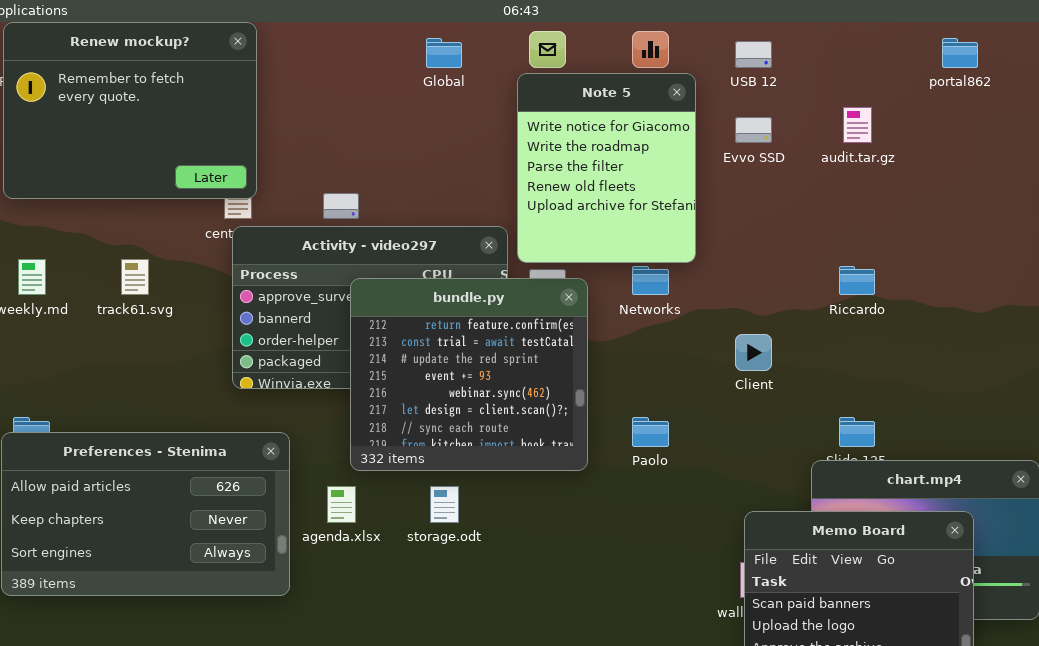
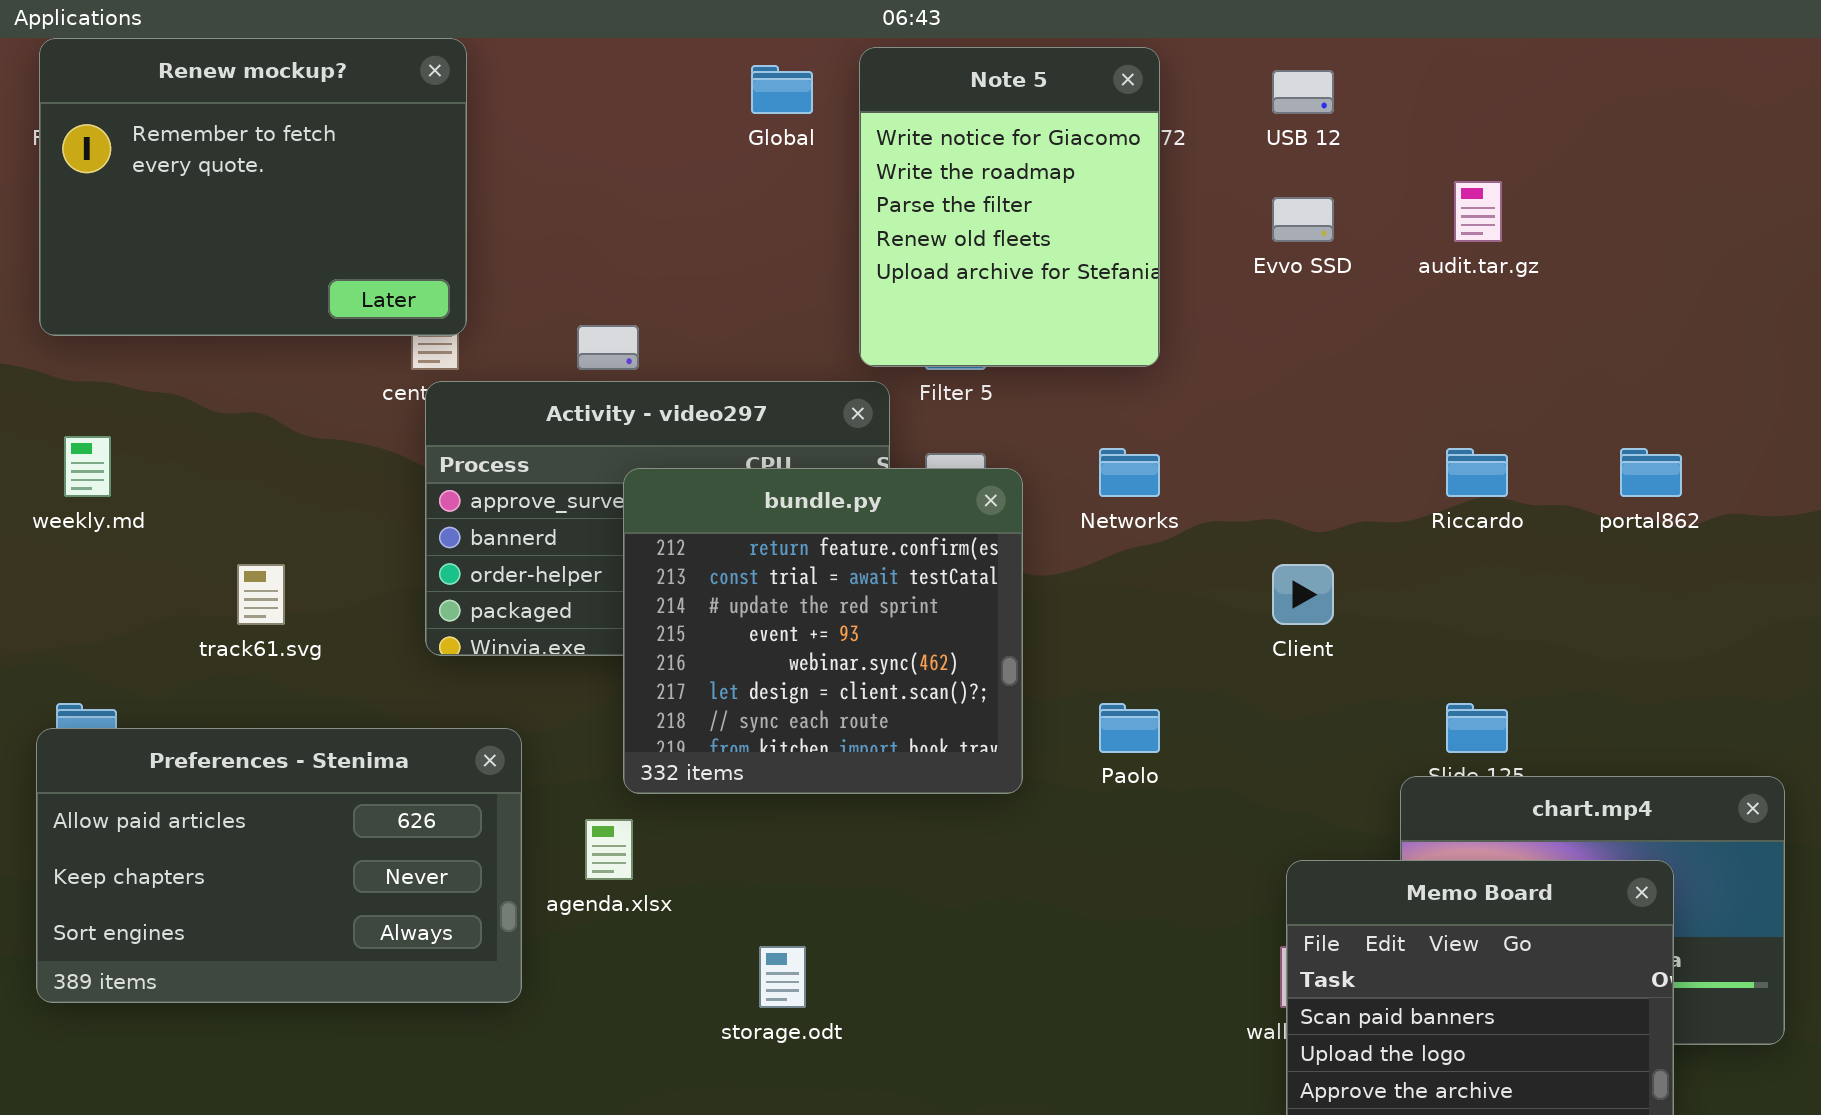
portal862: [942,38,978,68] -> [1620,448,1682,497], moved
Note 5: [517,73,696,263] -> [859,47,1160,367], moved
track61.svg: [121,259,149,295] -> [237,564,285,625], moved
storage.odt: [430,486,459,523] -> [759,946,806,1008], moved

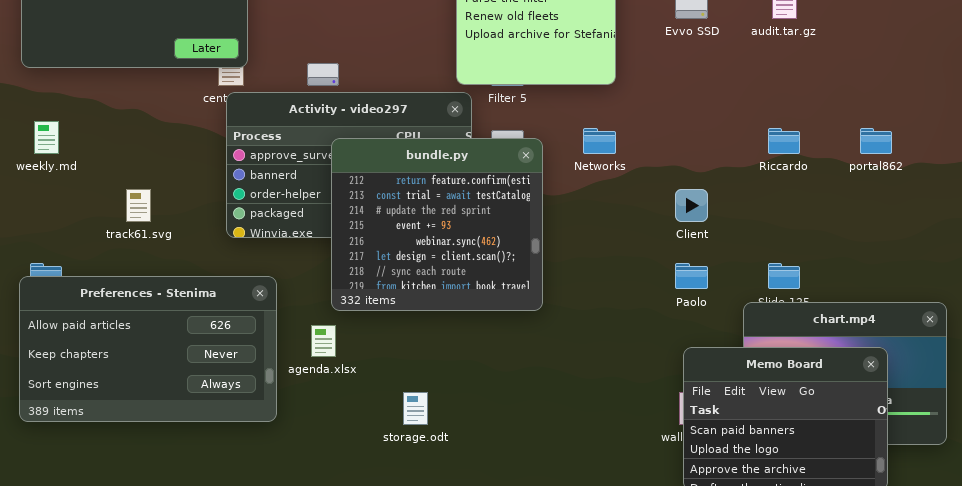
Paolo: [1099,703,1160,753] -> [675,263,708,289], moved

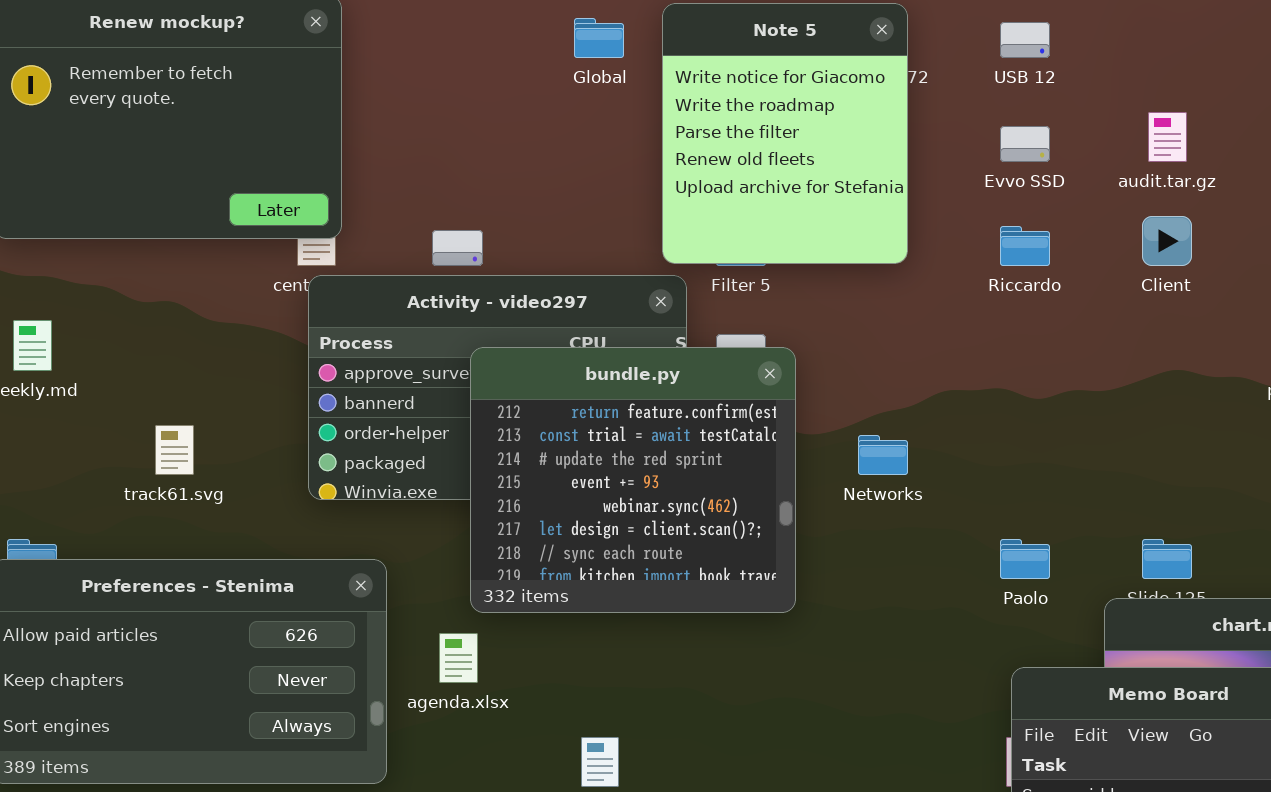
Networks: [583,128,616,154] -> [858,435,908,475], moved
Riccardo: [768,128,800,154] -> [1000,226,1050,266], moved
Client: [675,189,708,222] -> [1142,216,1192,266], moved

